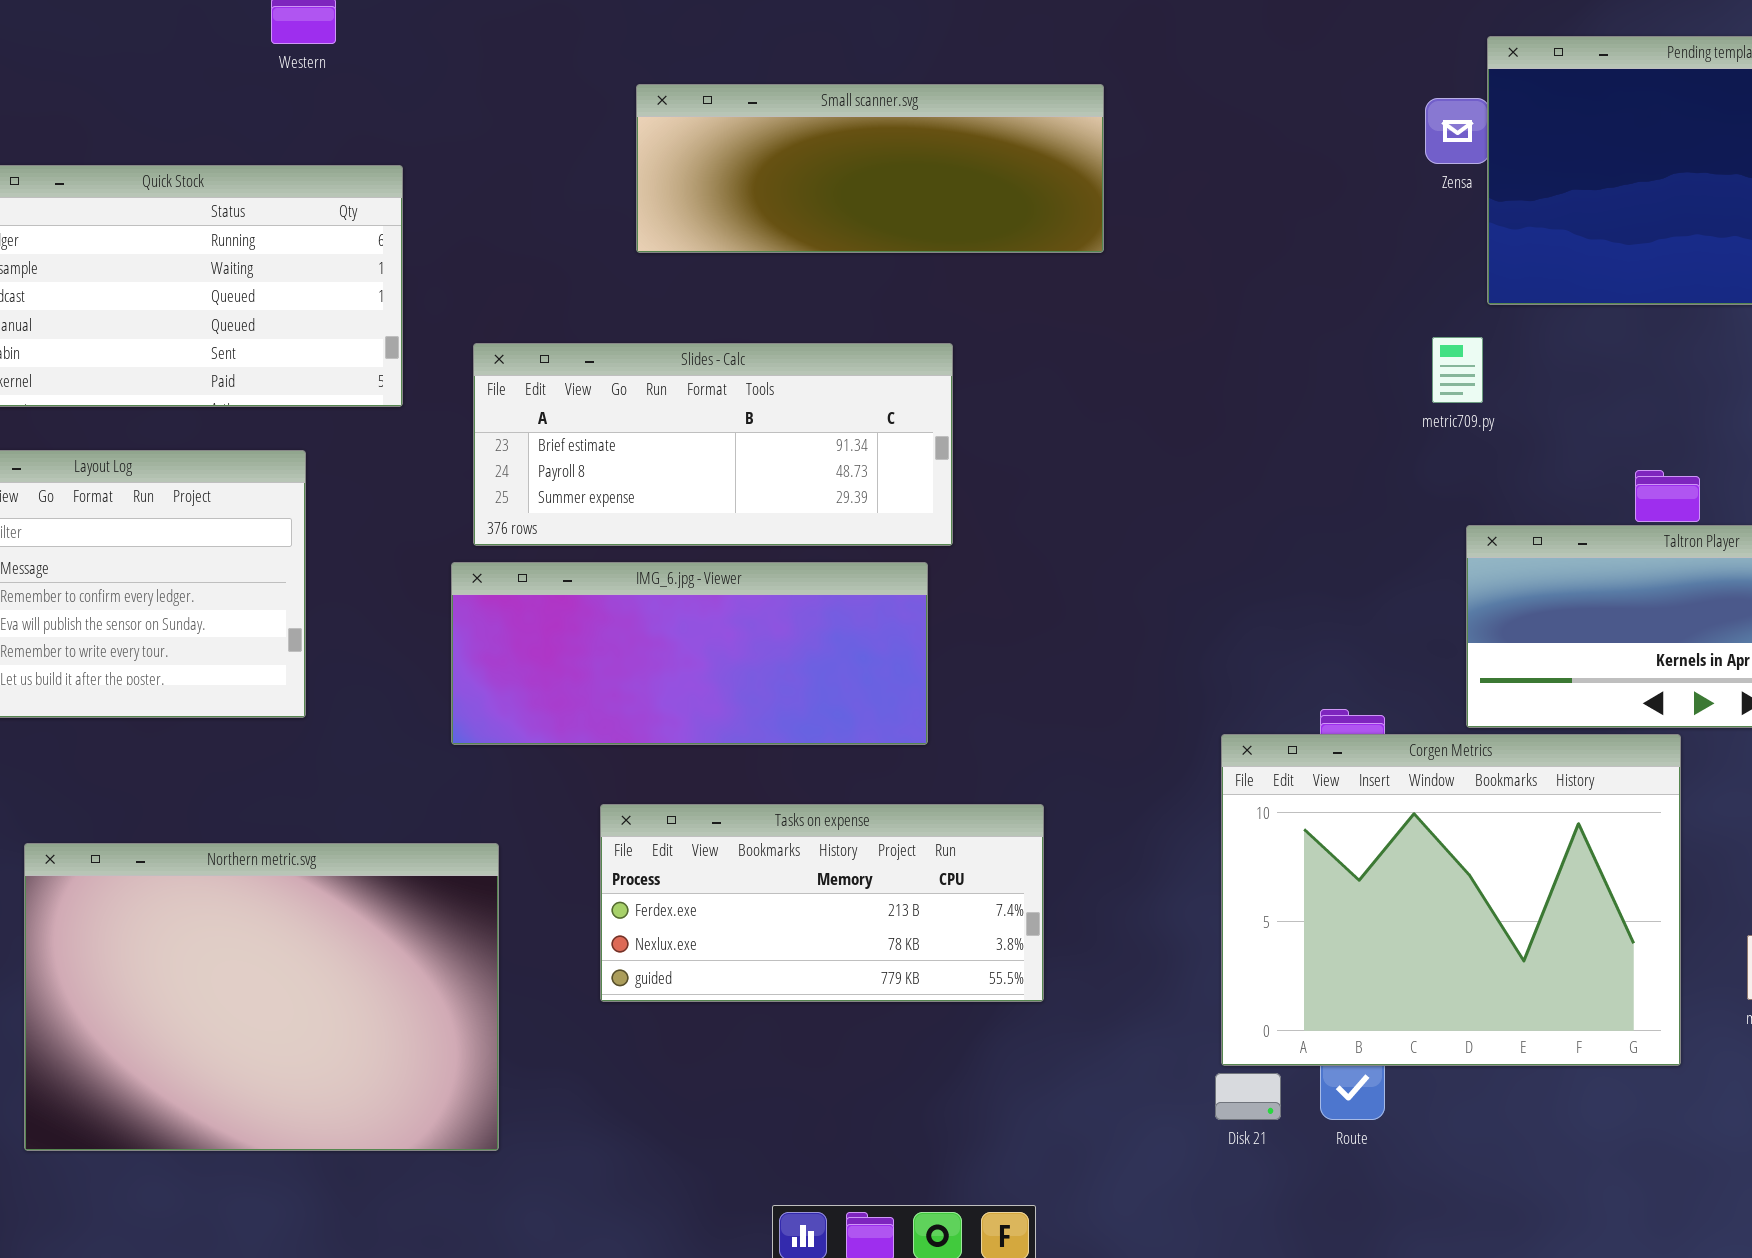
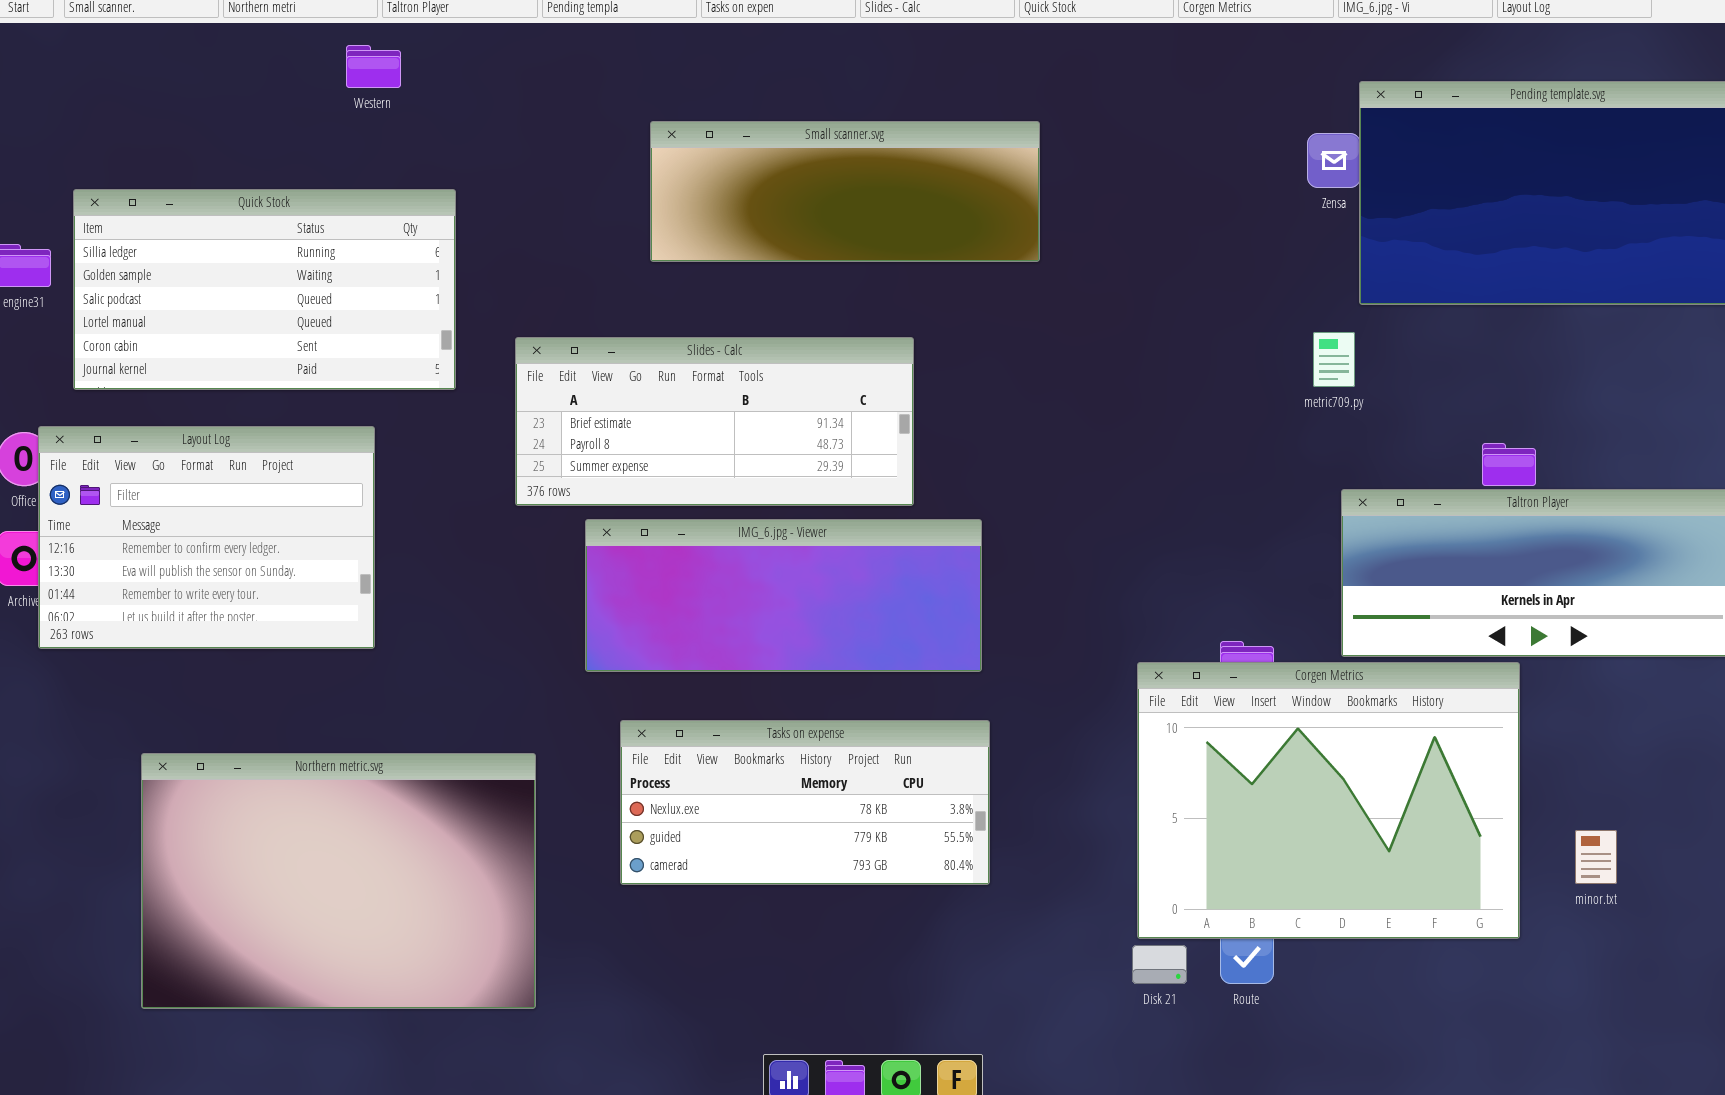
IMG_6.jpg - Viewer: [451,562,928,745] -> [585,519,982,672], moved
Tasks on expense: [600,804,1044,1002] -> [620,720,990,885], scrolled down 1 row

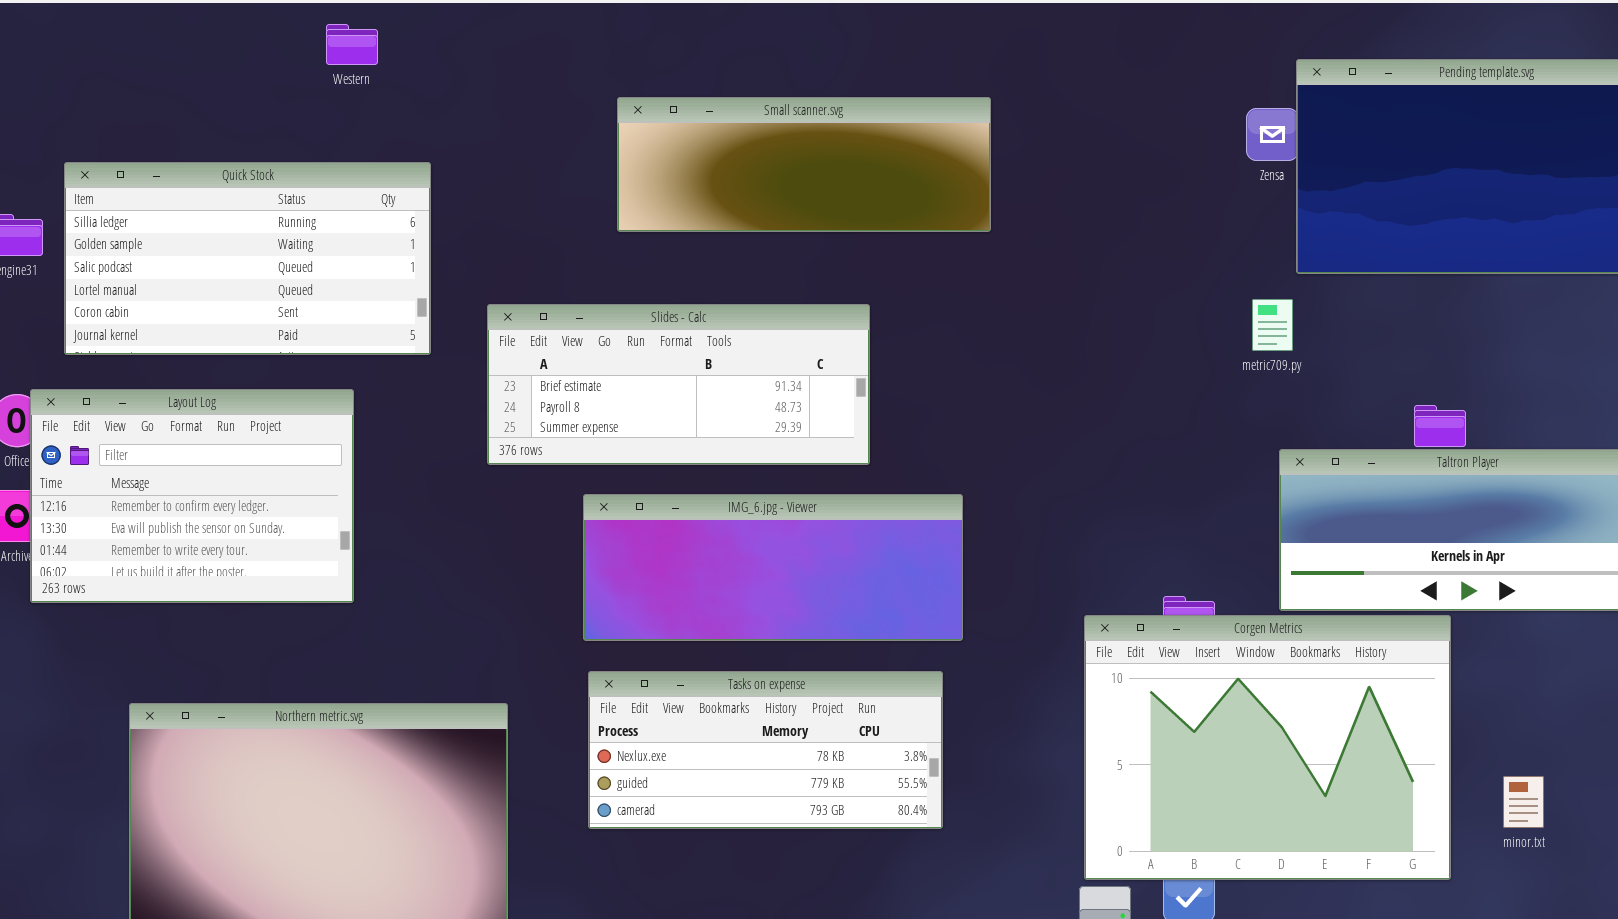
IMG_6.jpg - Viewer: [585,519,982,672] -> [583,494,963,641], moved

